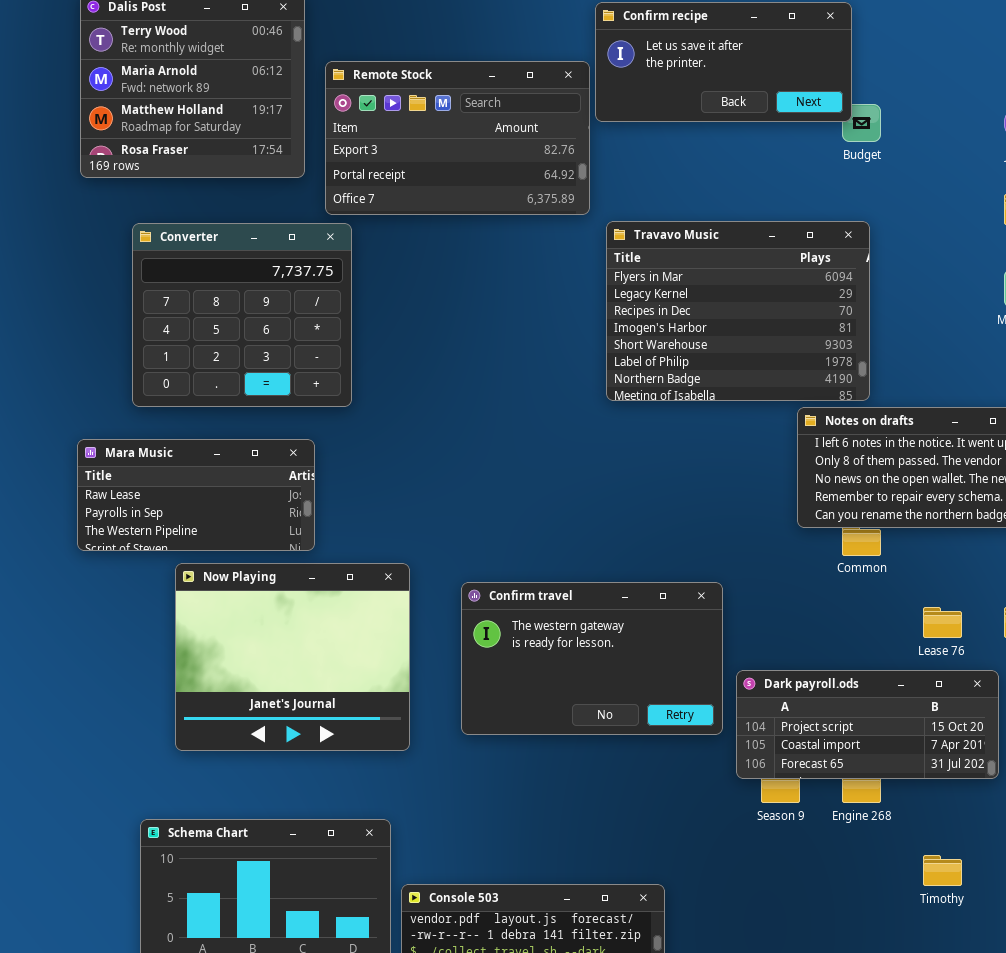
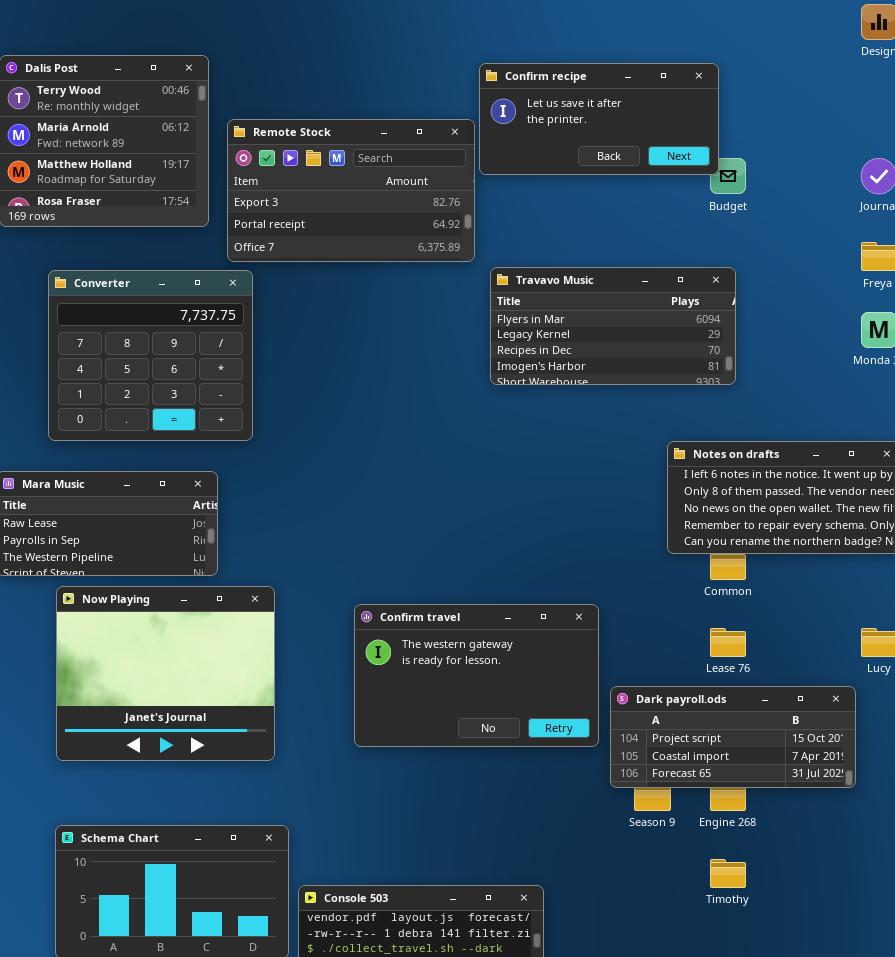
Travavo Music: [606,221,870,401] -> [490,267,736,385], resized
Now Playing: [175,563,410,751] -> [56,586,275,761], moved
Lease 76: [923,607,962,638] -> [710,628,746,657], moved
Timothy: [923,855,962,886] -> [710,859,746,888], moved

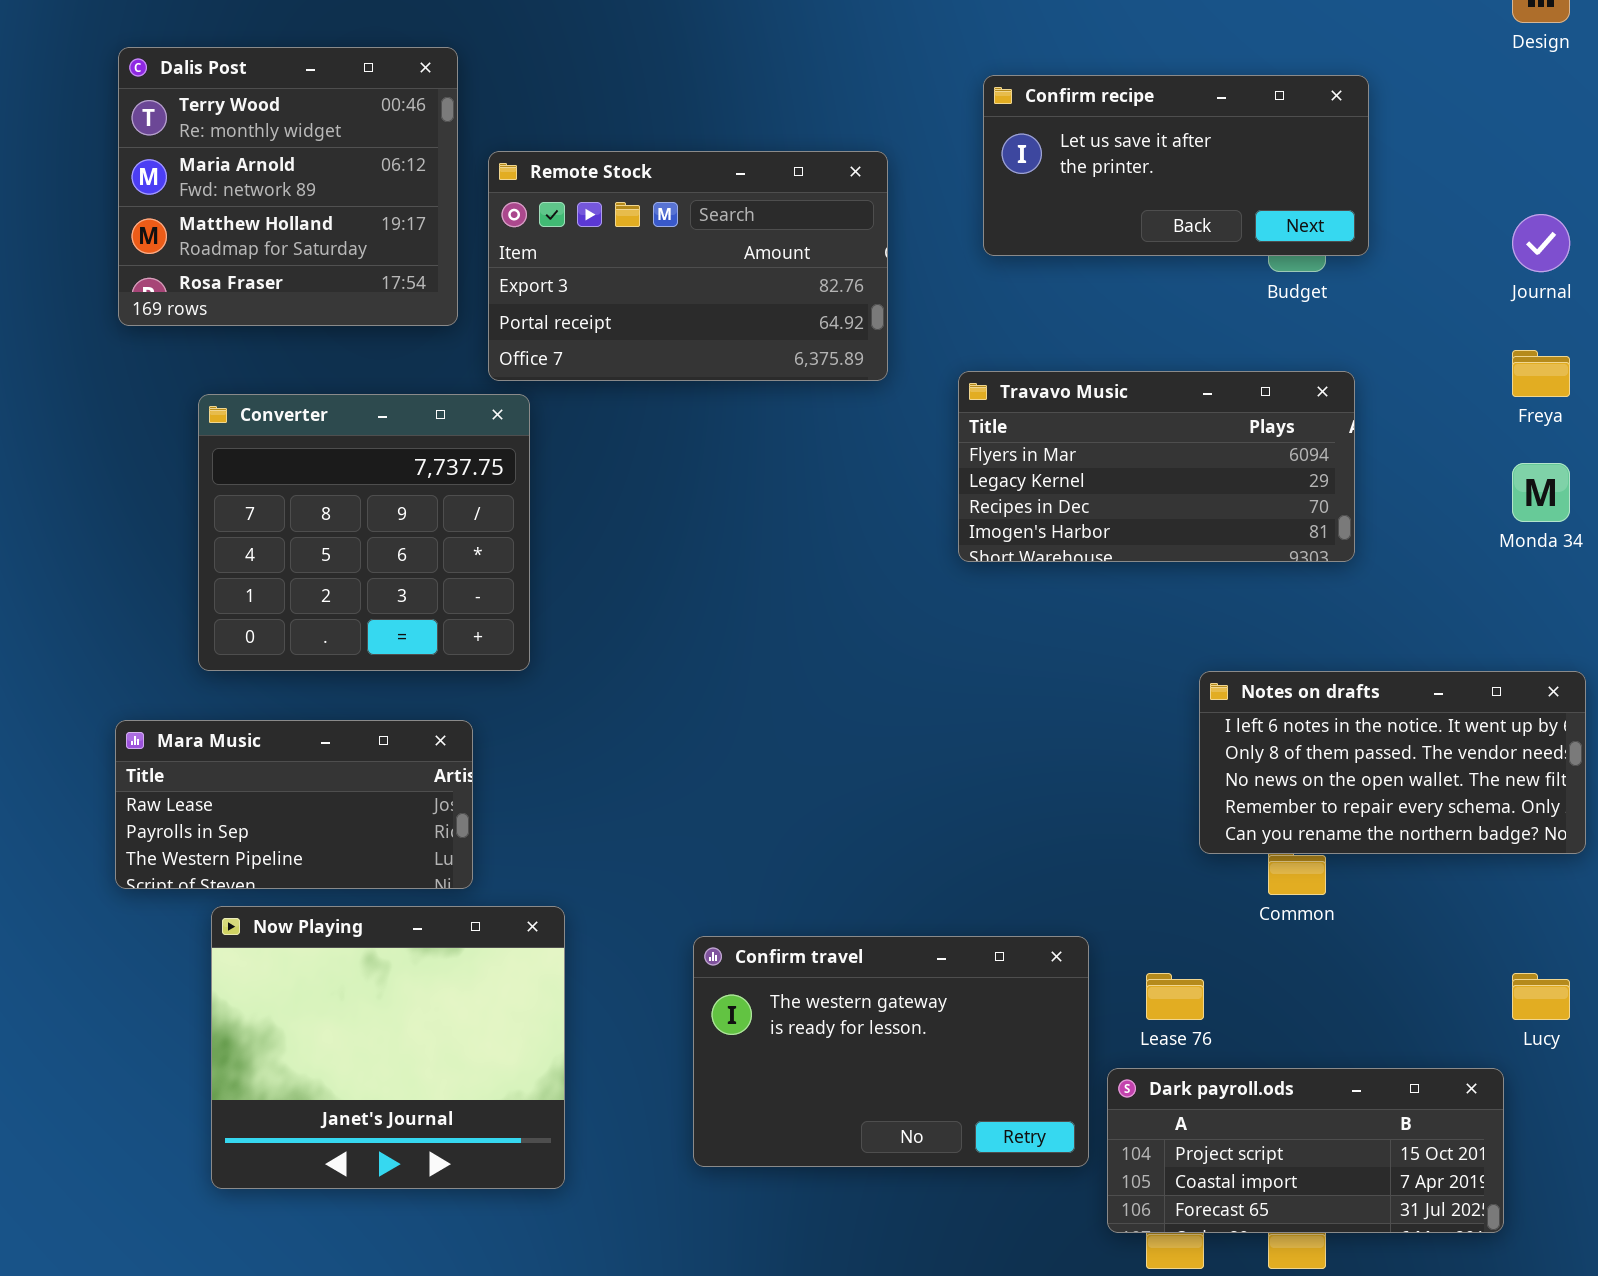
Confirm recipe: [479,63,719,175] -> [983,75,1369,256], moved
Travavo Music: [490,267,736,385] -> [958,371,1355,562], moved
Lease 76: [710,628,746,657] -> [1146,973,1204,1020], moved

